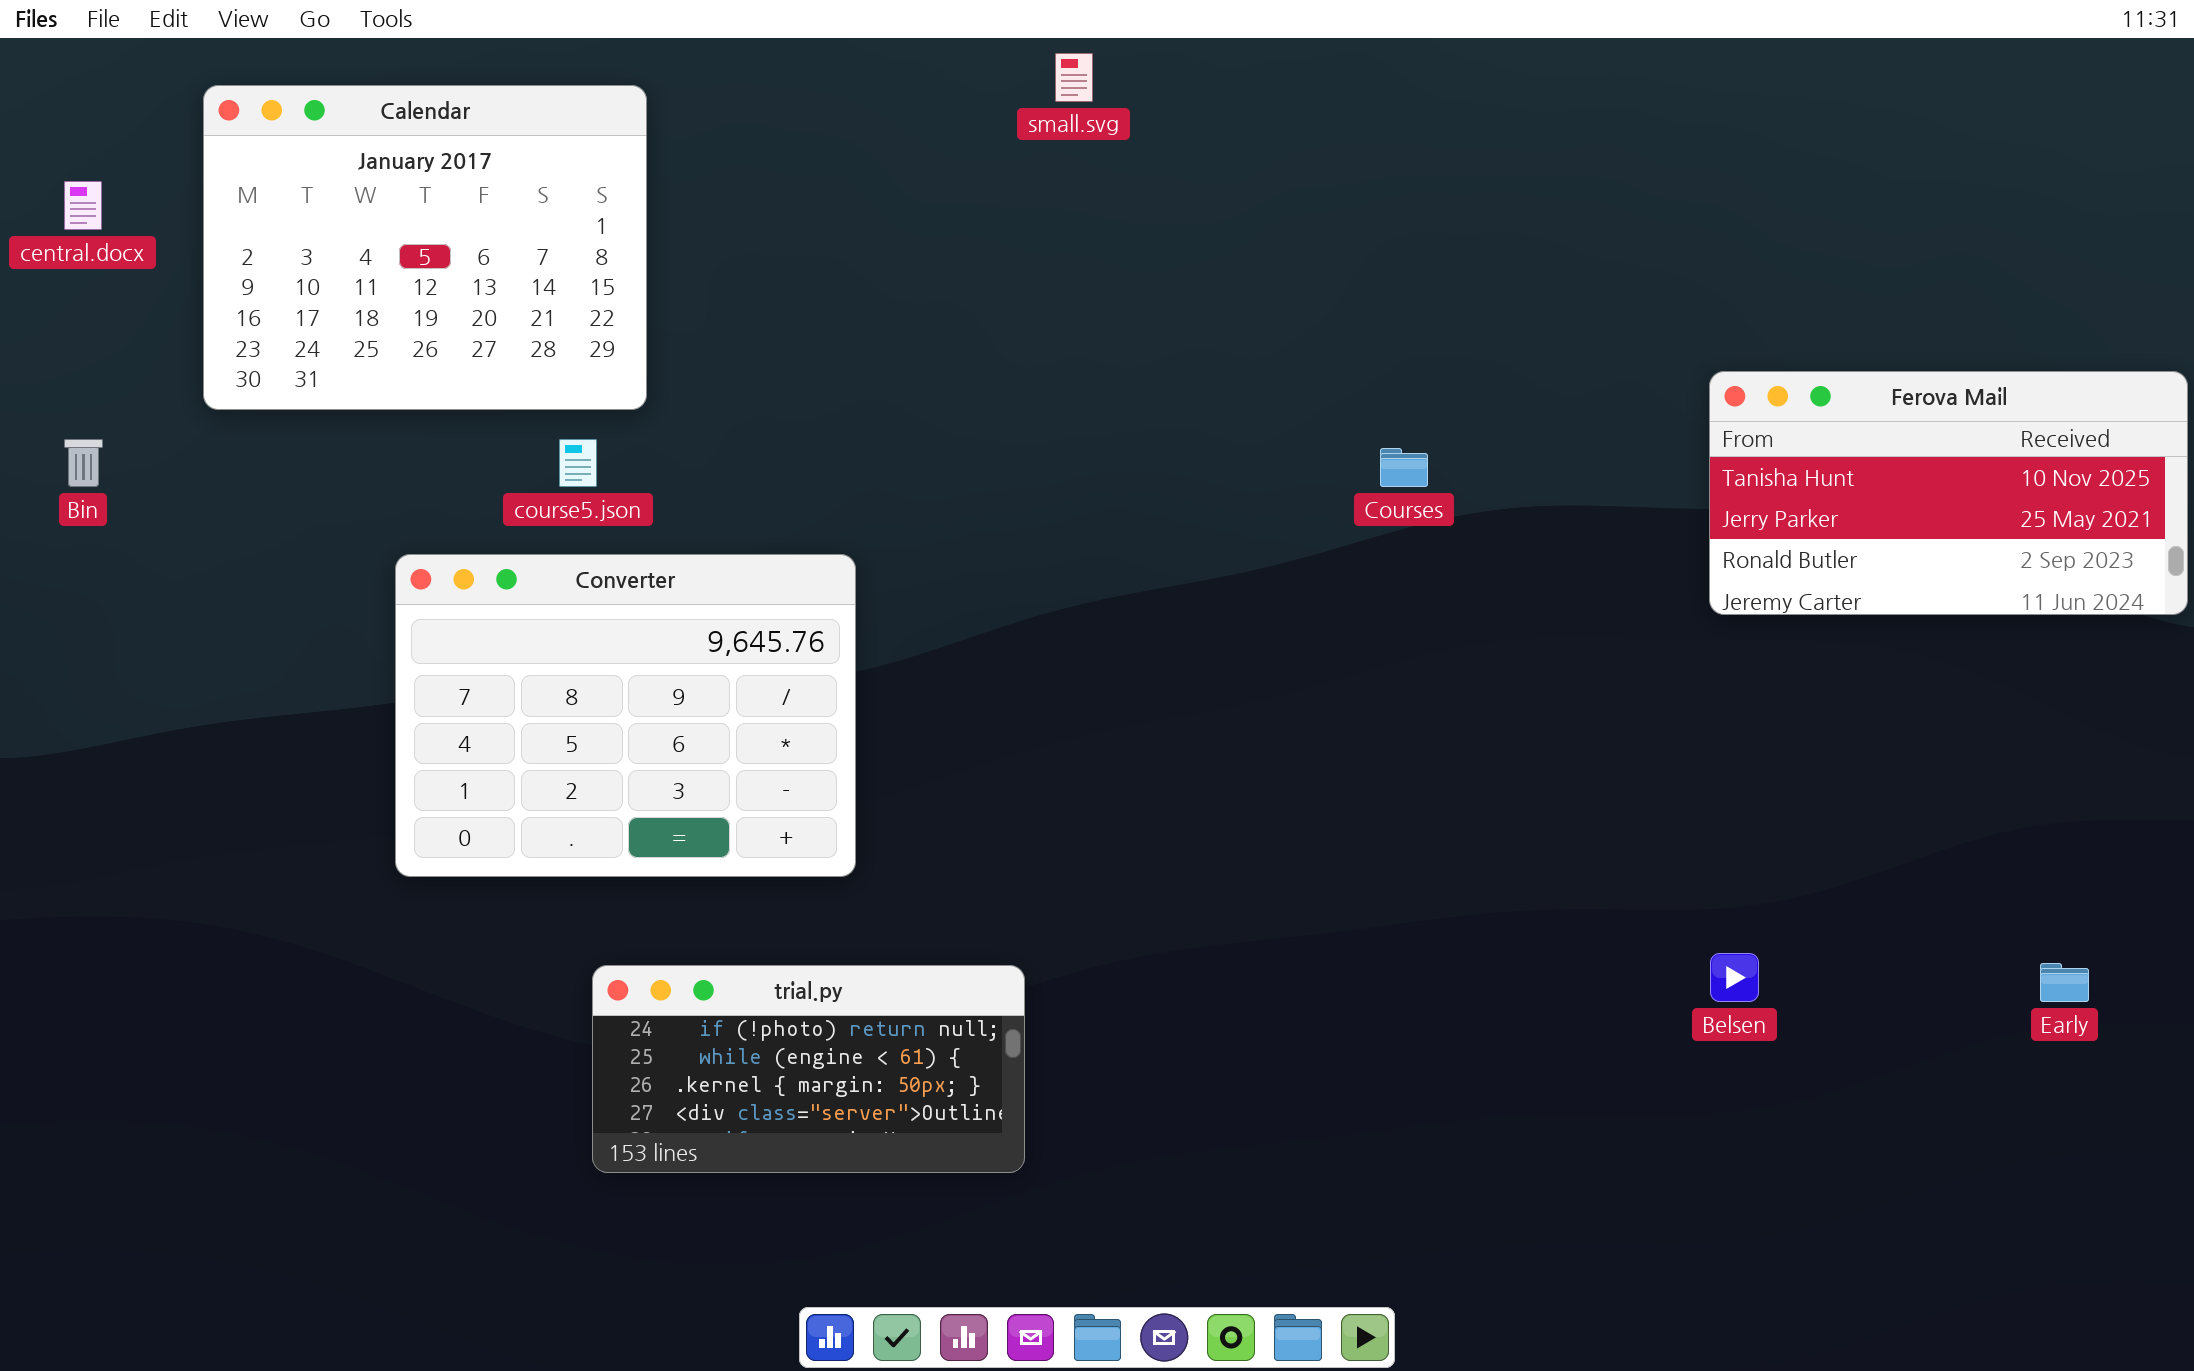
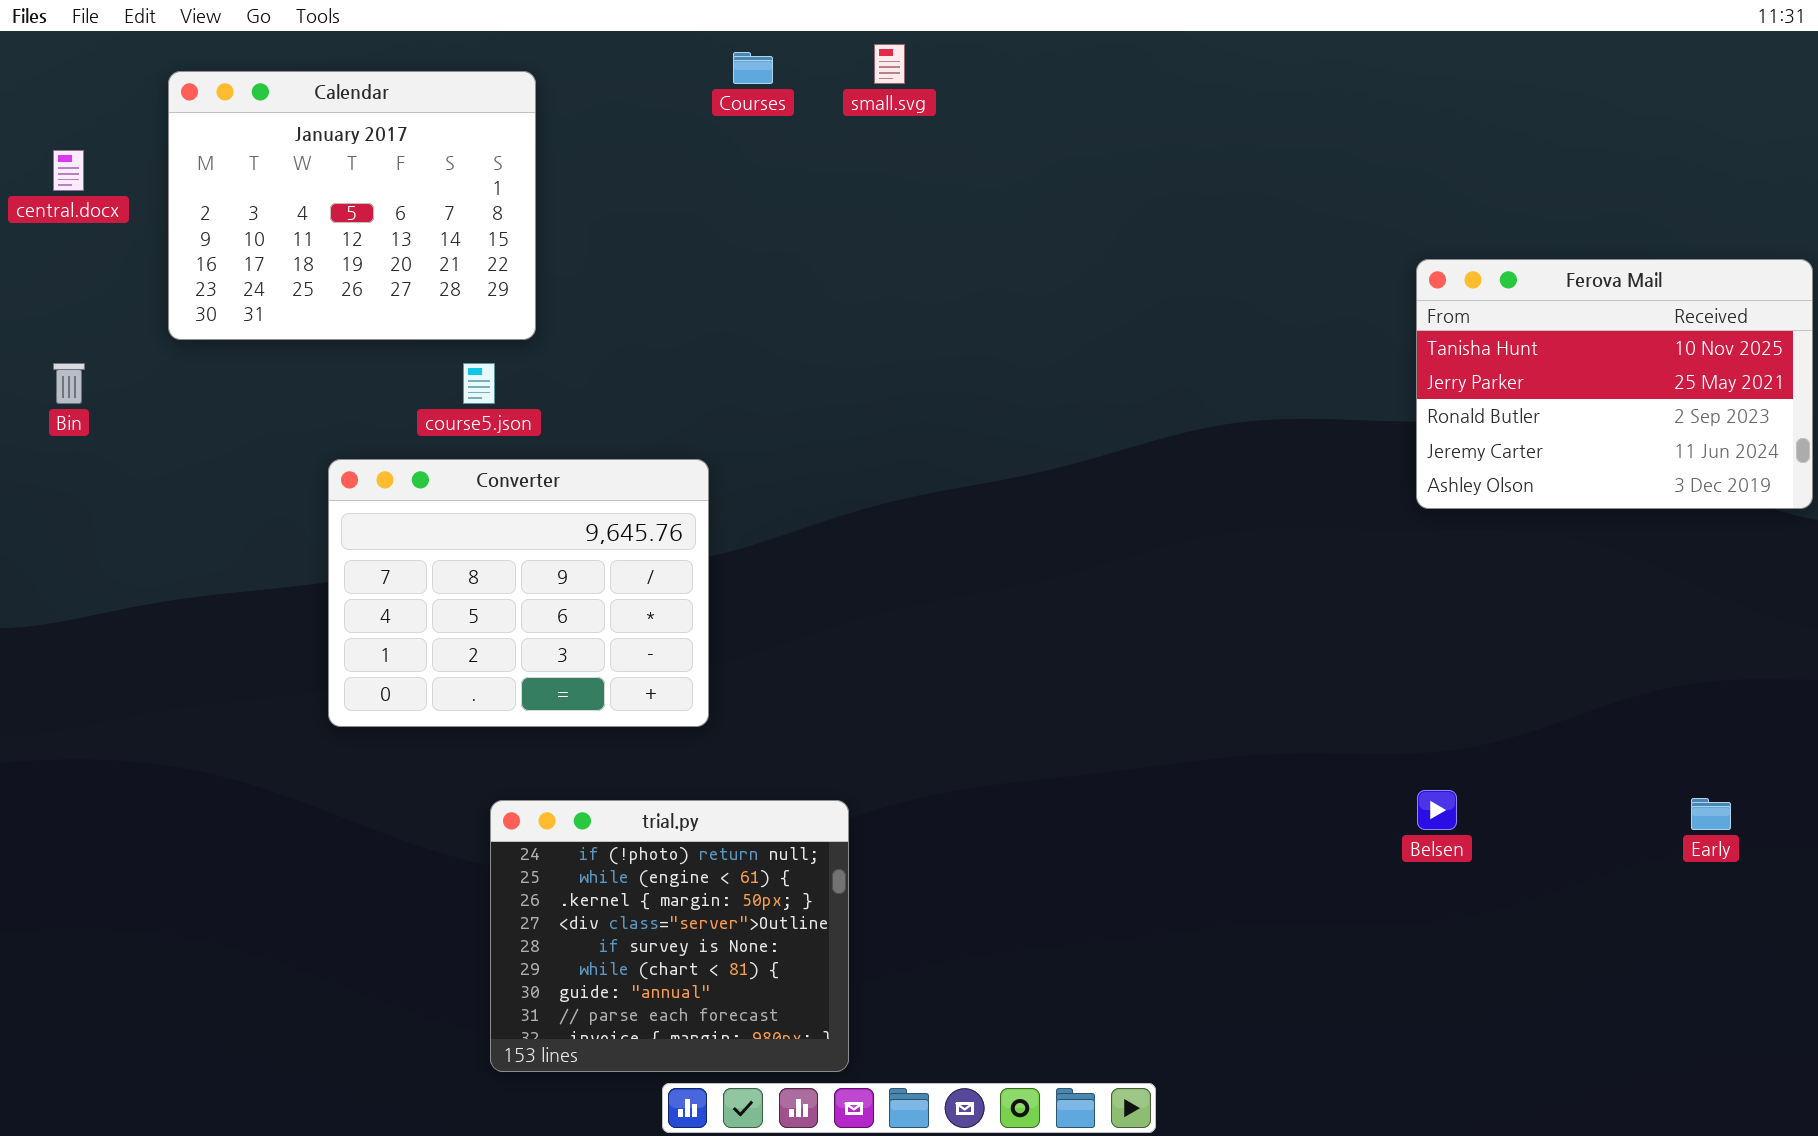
Ferova Mail: [1709,371,2188,615] -> [1416,259,1813,509], resized
Courses: [1380,448,1428,487] -> [733,52,773,84], moved
trial.py: [592,965,1025,1173] -> [490,800,849,1072], resized

